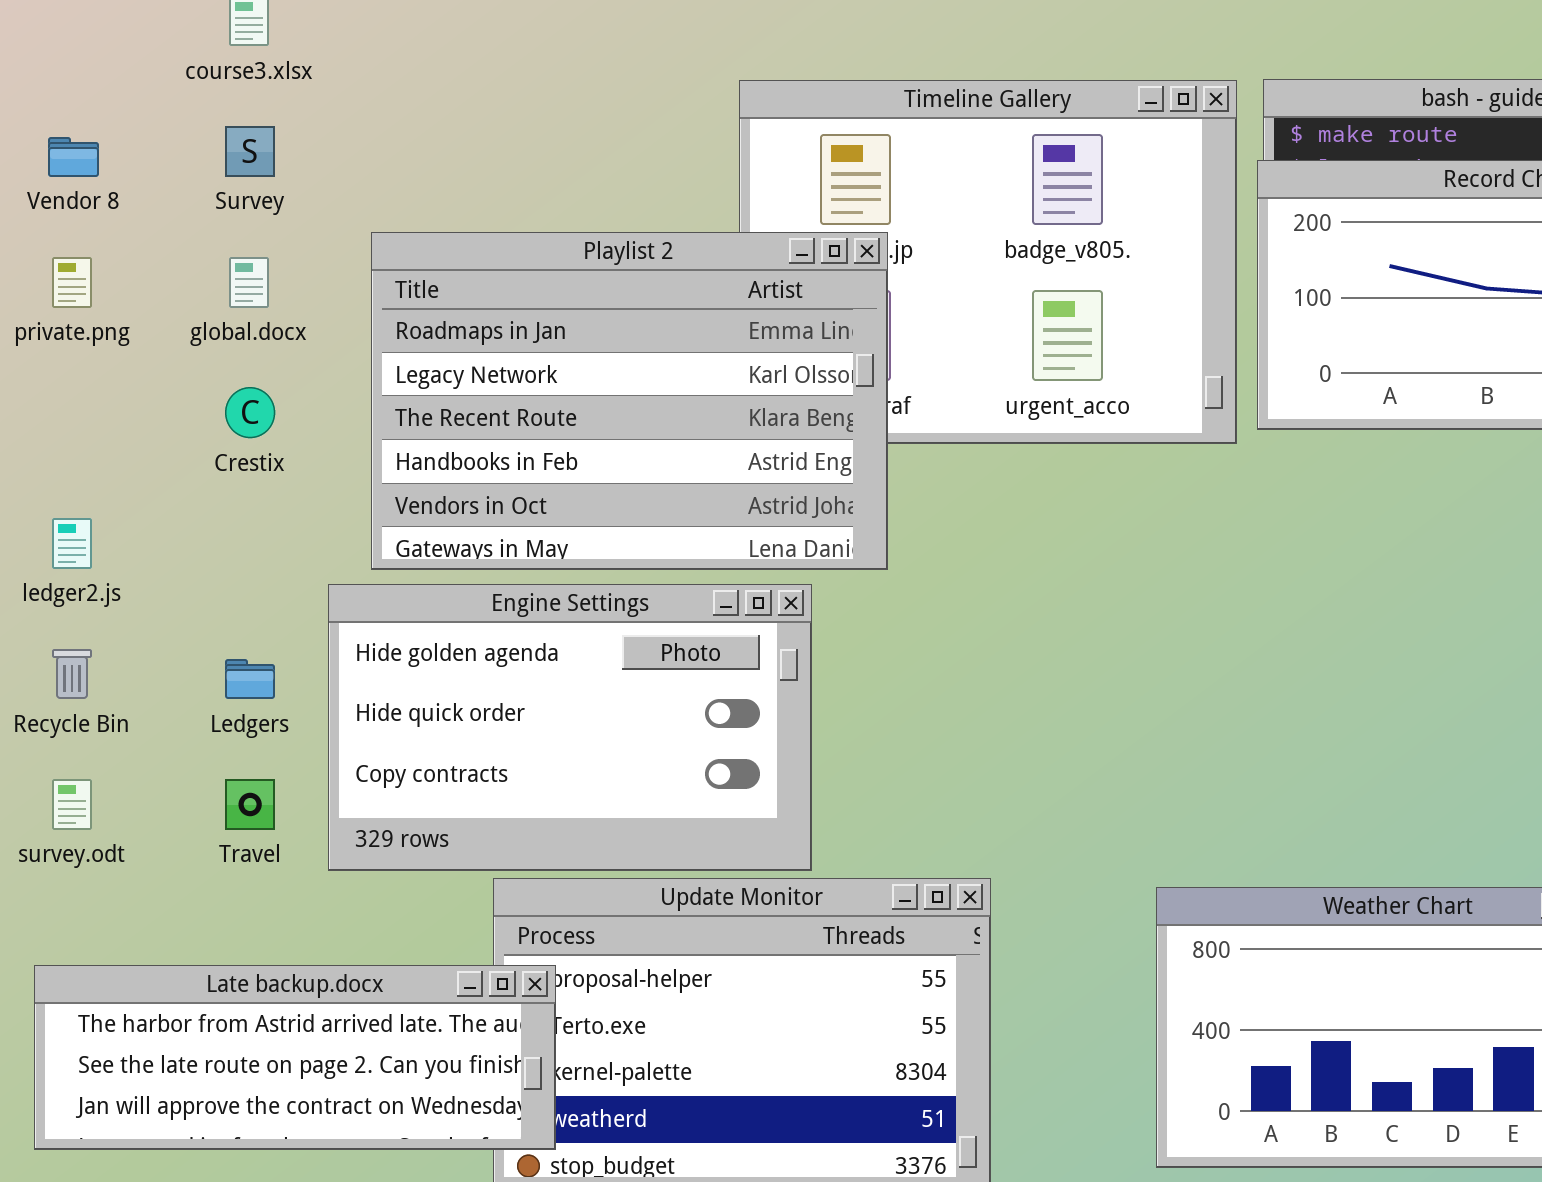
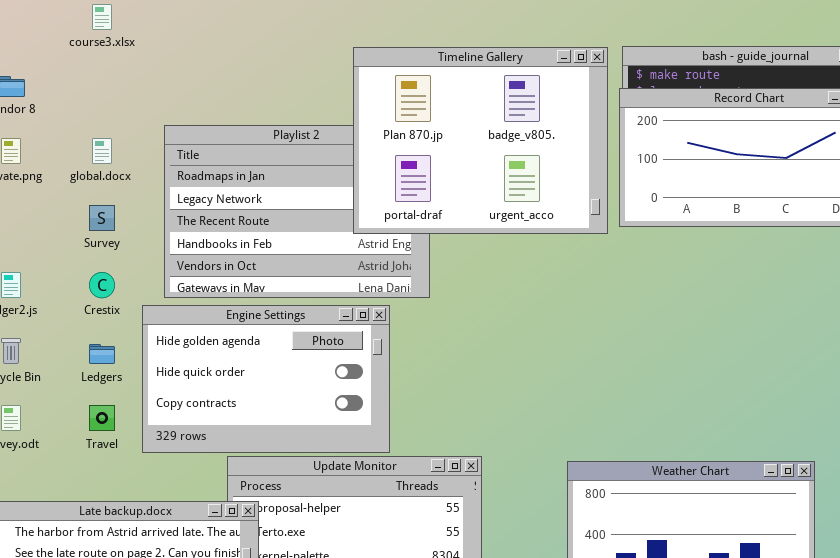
Timeline Gallery: [739,80,1237,444] -> [353,47,608,234], raised
Survey: [225,126,275,177] -> [89,205,115,231], moved
Crestix: [225,387,275,438] -> [89,272,115,298], moved

